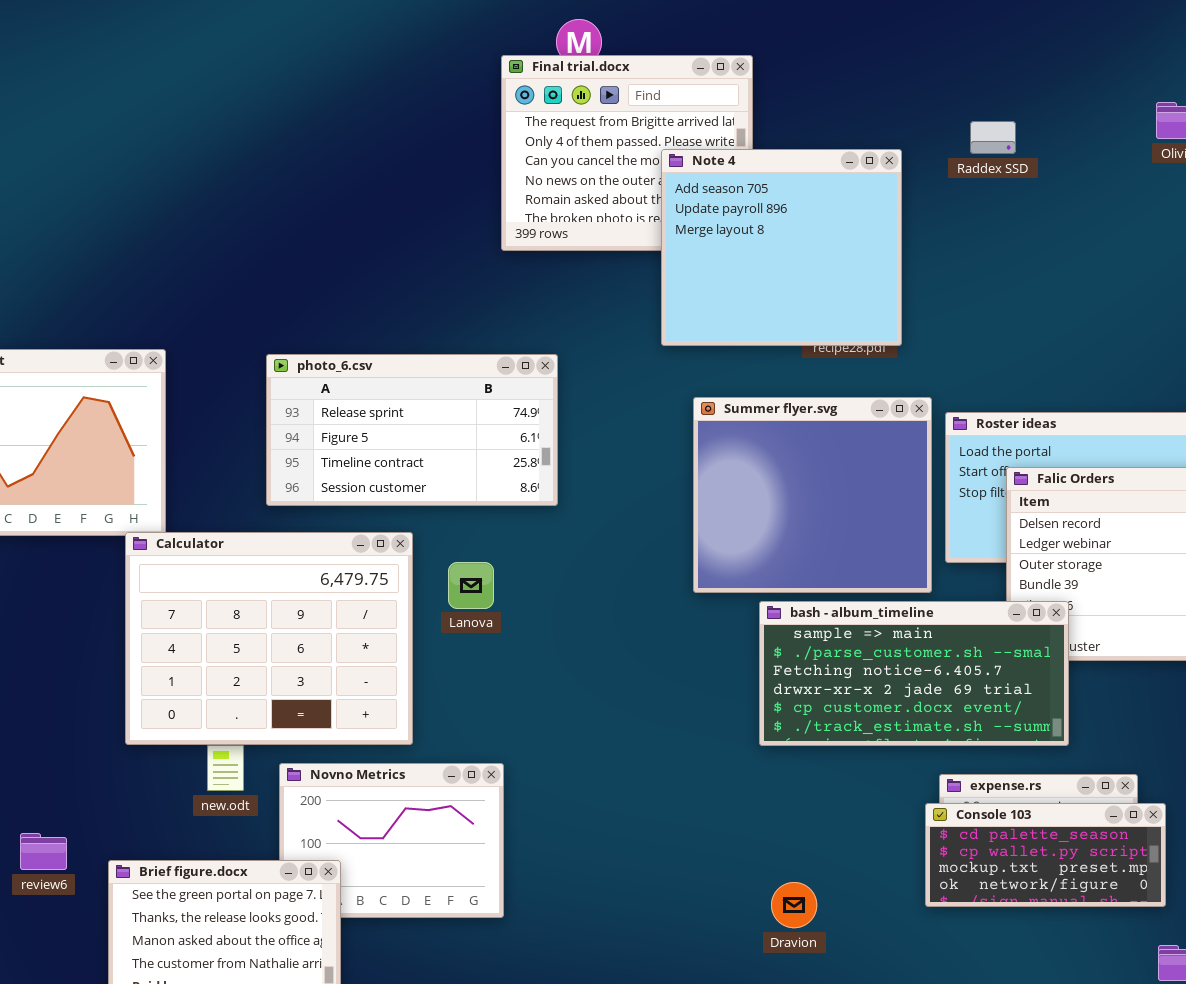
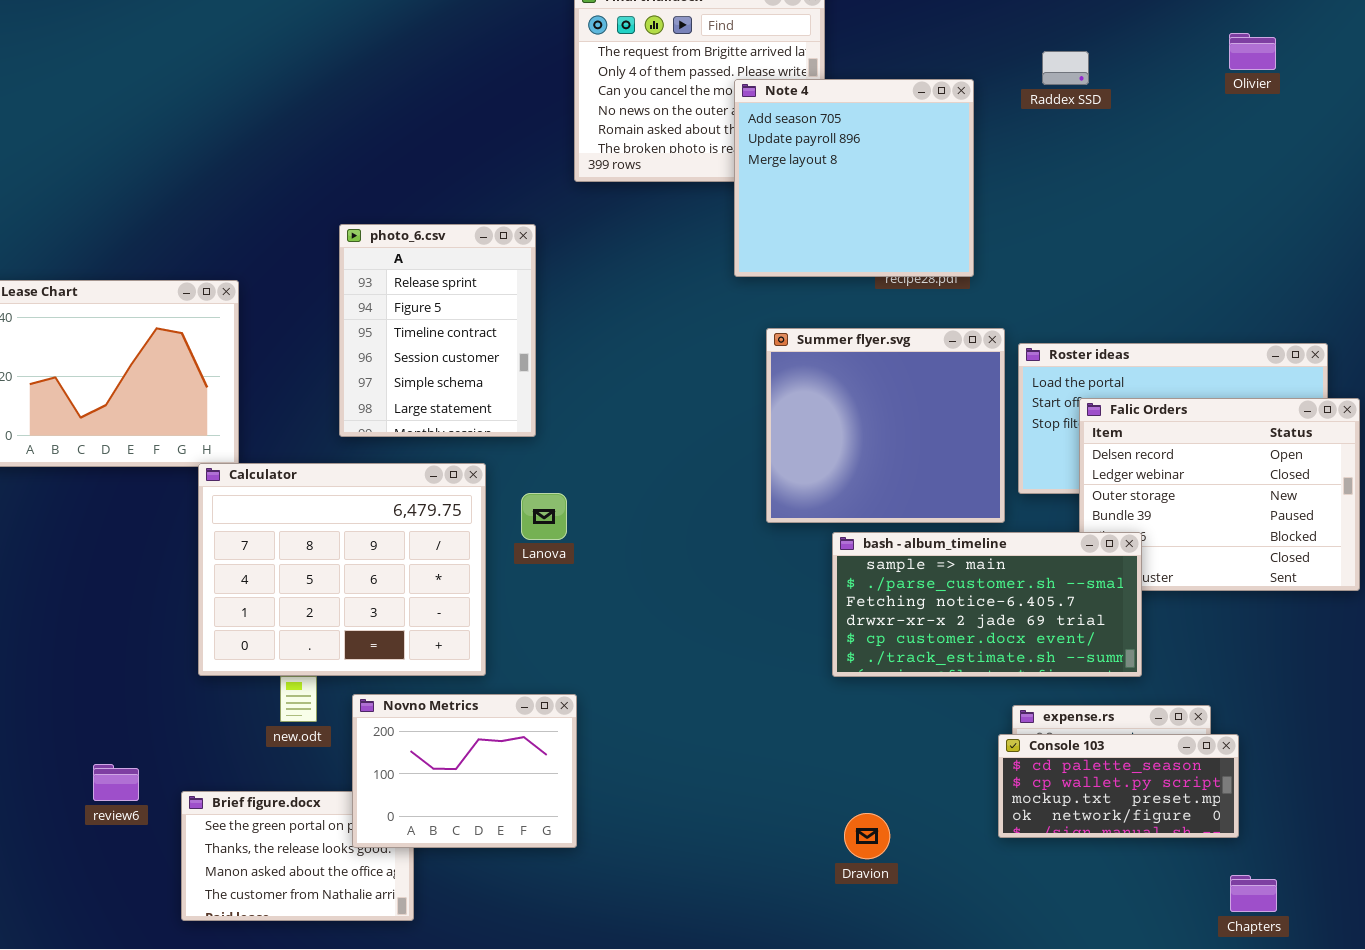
photo_6.csv: [266,354,558,506] -> [339,224,536,437], resized
Novno Metrics: [279,763,504,918] -> [352,694,577,848], raised

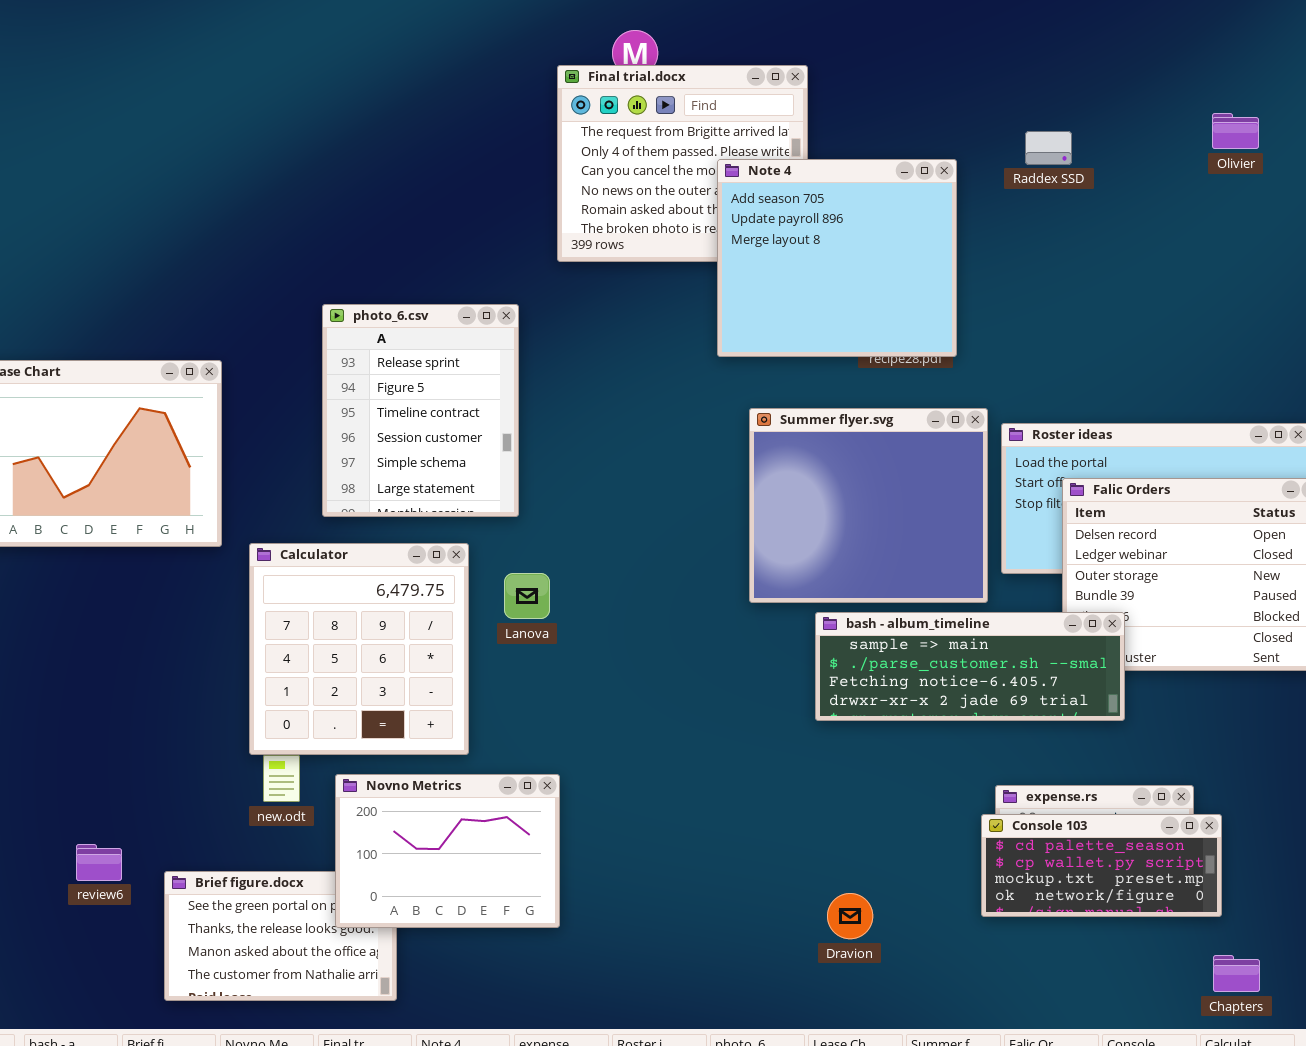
Calculator: [198,463,486,676] -> [249,543,469,755], resized
bash - album_timeline: [832,532,1142,677] -> [815,612,1125,721], resized

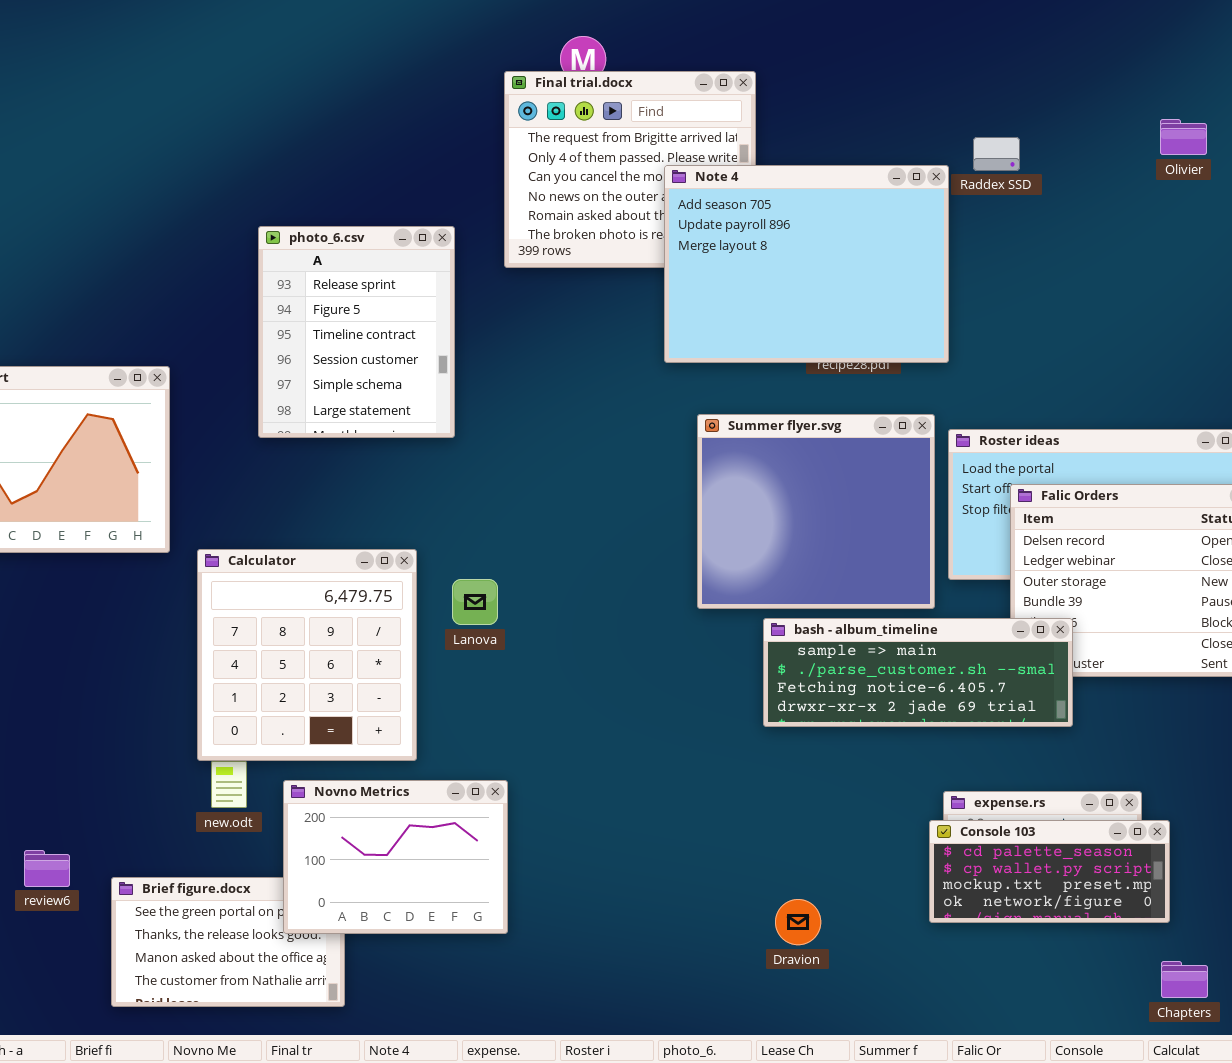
Note 4: [717,159,957,357] -> [664,165,949,363], resized
photo_6.csv: [322,304,519,517] -> [258,226,455,438], moved

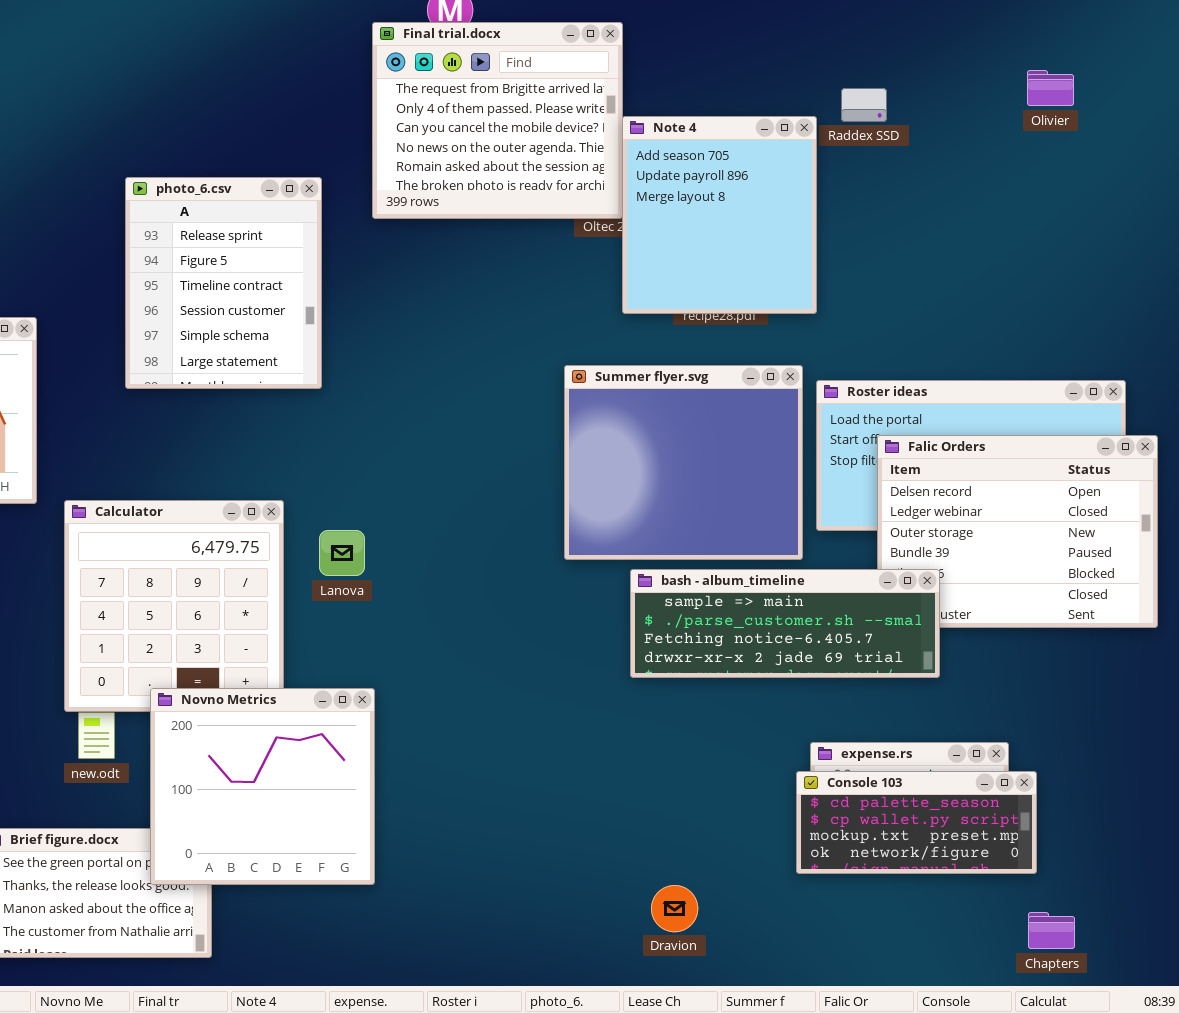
Note 4: [664,165,949,363] -> [622,116,817,314], resized
Novno Metrics: [283,780,508,934] -> [150,688,375,885], resized
Dravion: [775,899,821,945] -> [651,885,698,932], moved

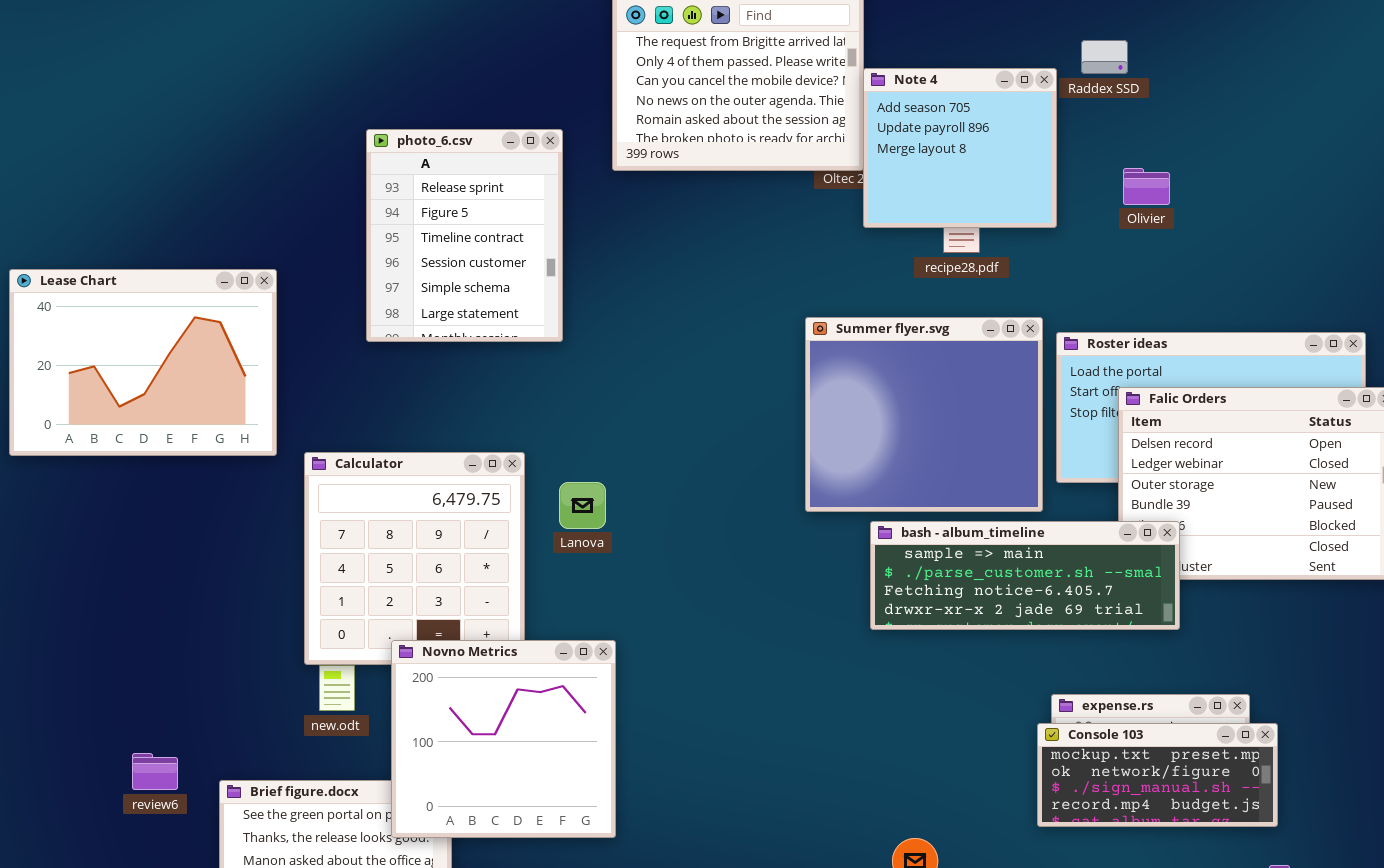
Olivier: [1027,70,1074,106] -> [1123,168,1170,205], moved
Note 4: [622,116,817,314] -> [863,68,1057,228], resized
Console 103: [796,771,1037,874] -> [1037,723,1278,827], scrolled down 2 rows

